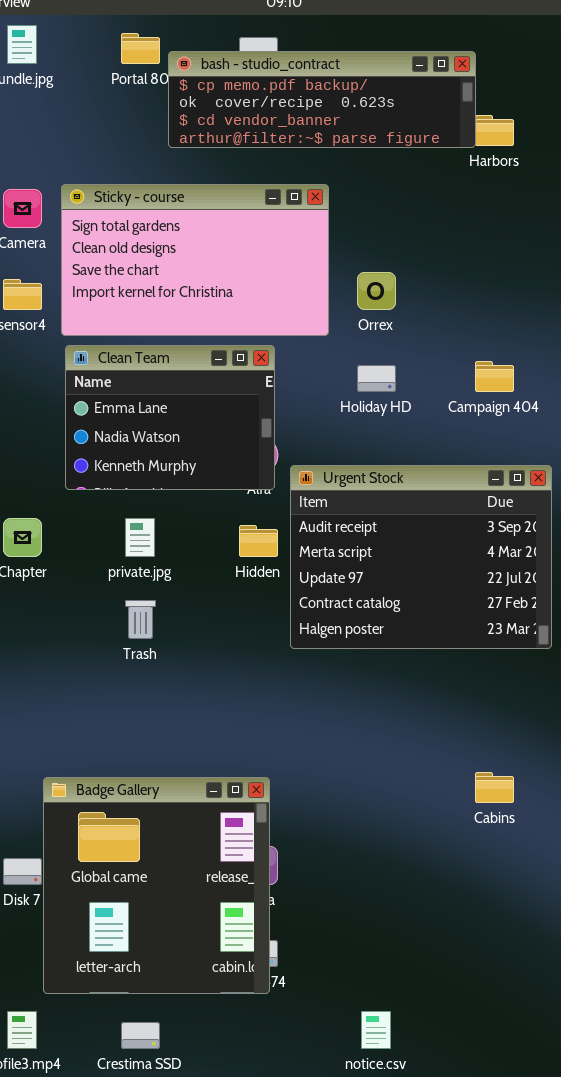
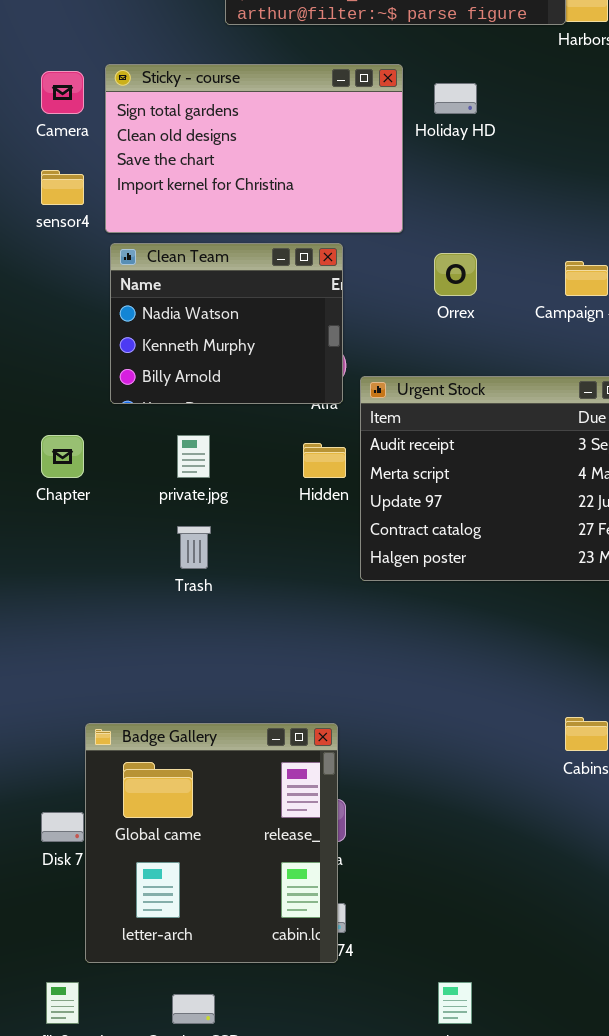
Orrex: [357,272,396,310] -> [434,253,477,296], moved
Clean Team: [65,345,275,490] -> [110,243,343,404], scrolled down 1 row
Holiday HD: [357,365,396,392] -> [434,83,477,114], moved

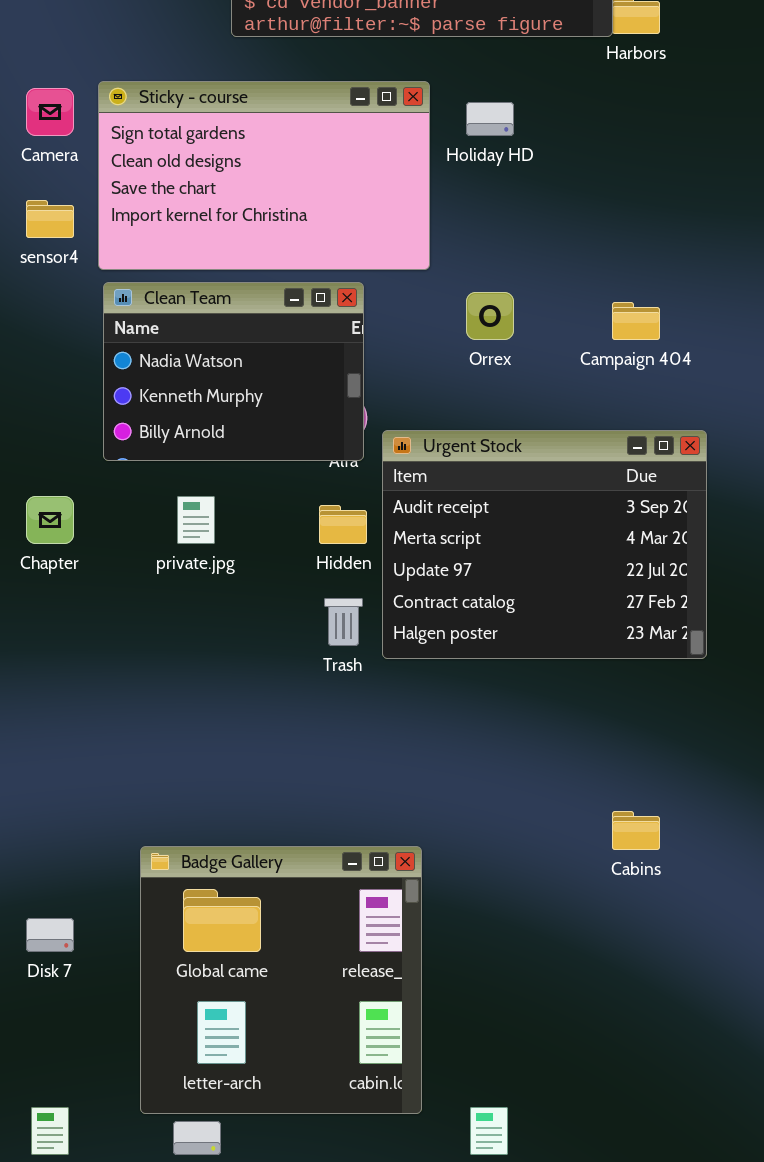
Trash: [177,526,211,569] -> [324,598,363,646], moved
Badge Gallery: [85,723,338,963] -> [140,846,422,1114], moved

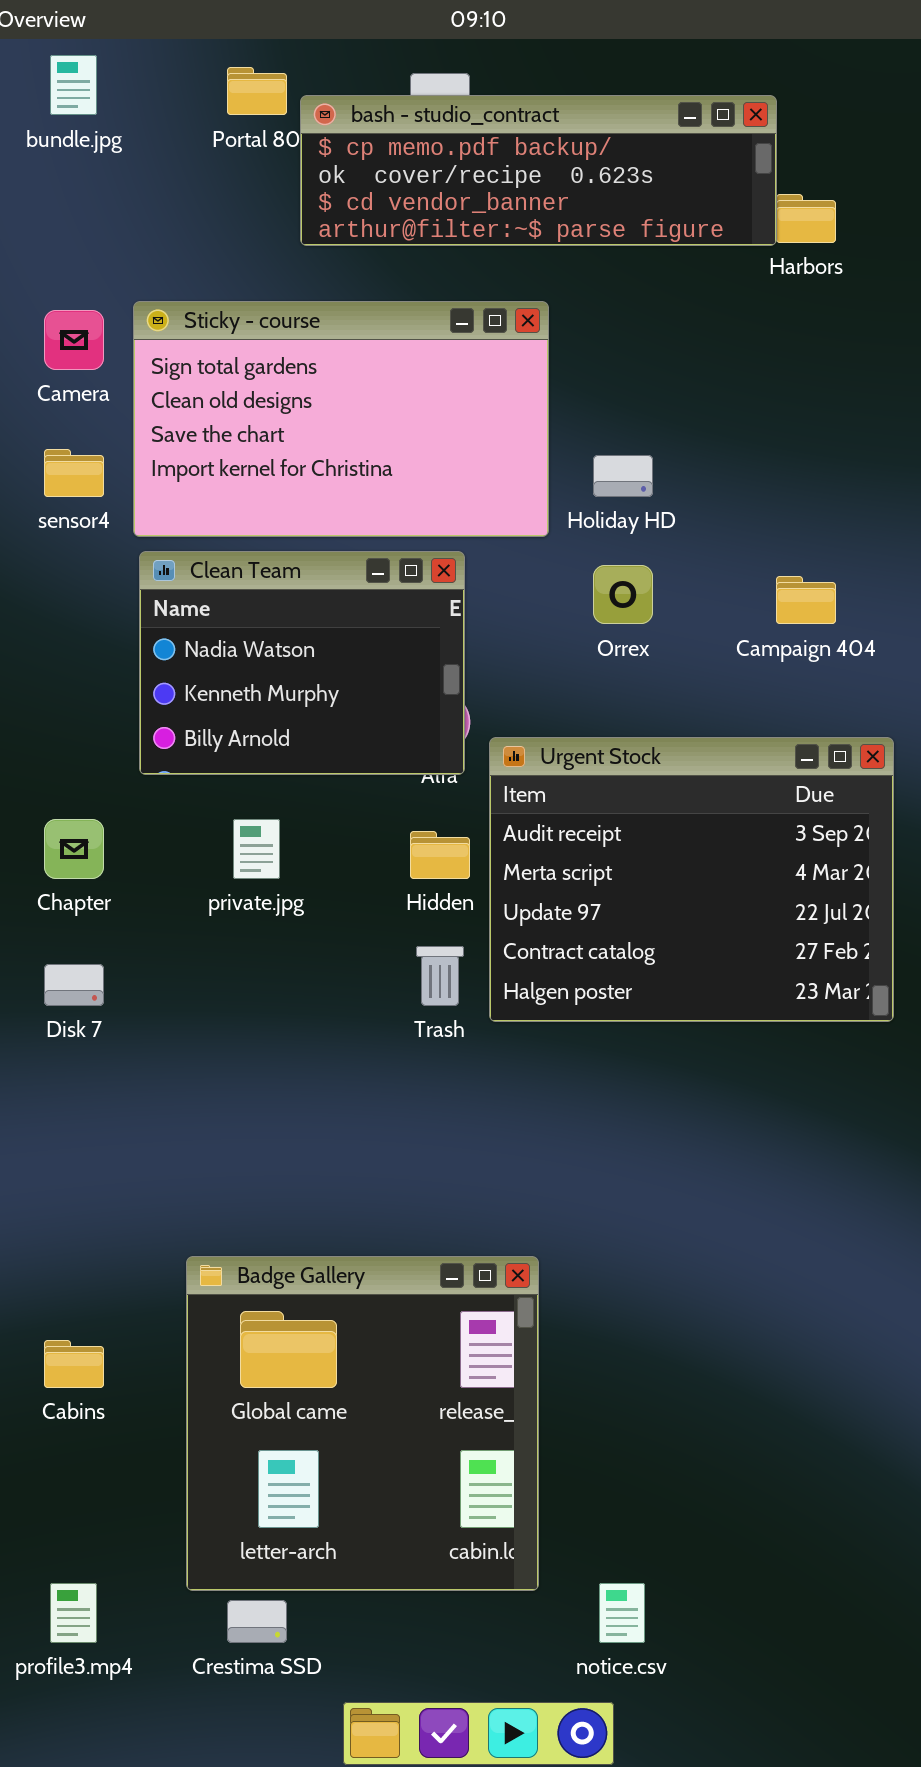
Holiday HD: [466,102,514,136] -> [593,455,653,497], moved
Cabins: [612,811,660,850] -> [44,1340,104,1388], moved
Disk 7: [26,918,74,952] -> [44,964,104,1006], moved

